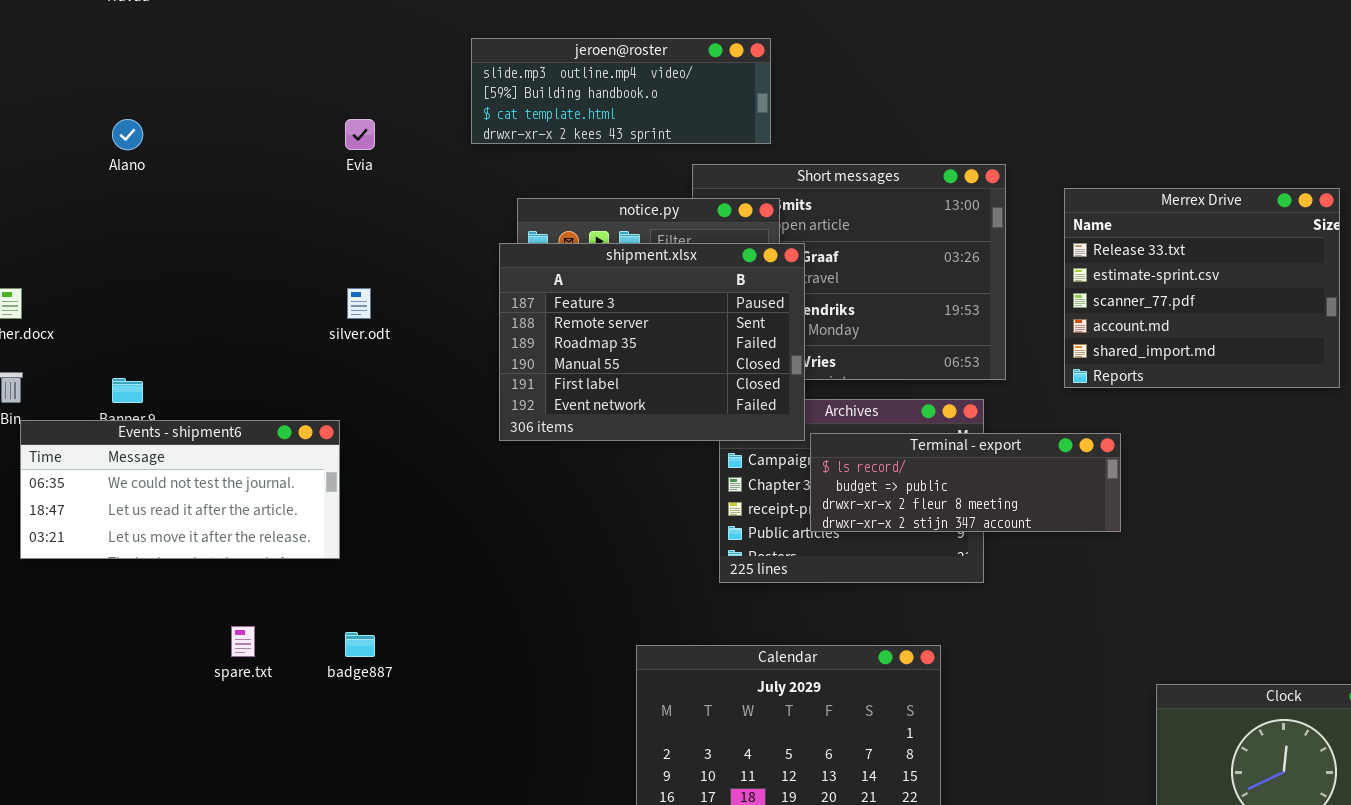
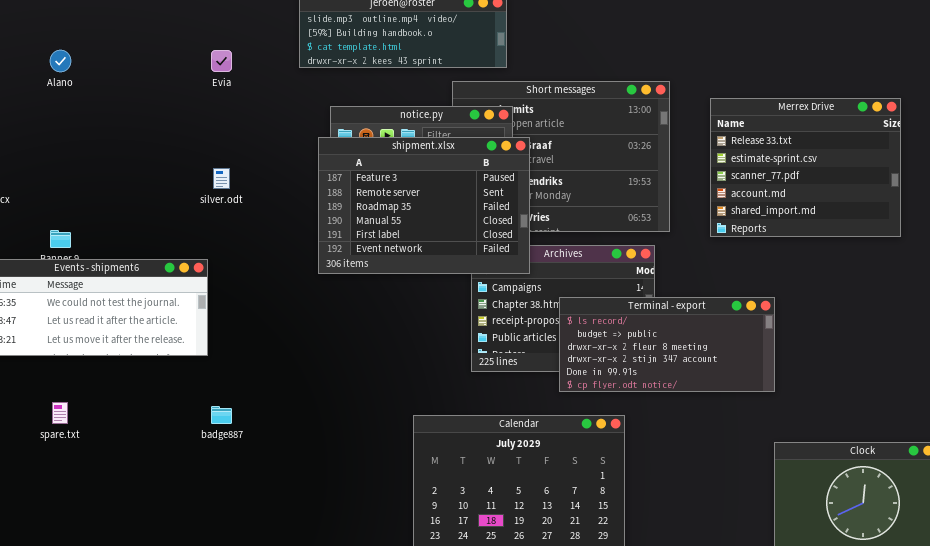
Terminal - export: [810,433,1121,532] -> [559,297,775,392], moved, resized
spare.txt: [231,626,255,657] -> [52,402,68,424], moved

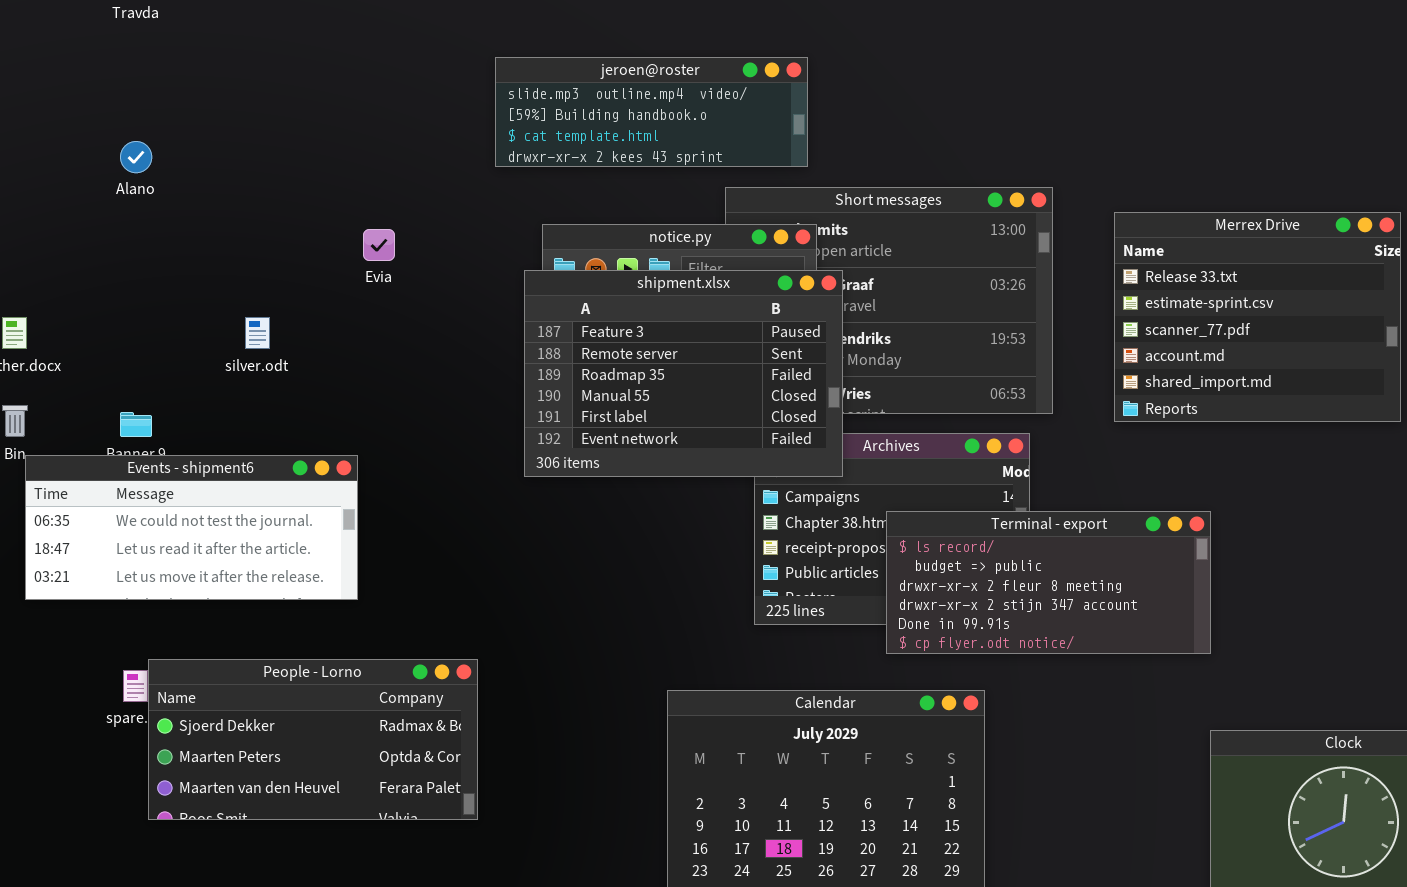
Evia: [211,50,232,72] -> [363,229,395,261], moved
silver.odt: [213,168,230,189] -> [245,317,270,349], moved
People - Lorno: none -> [148,659,478,820], opened

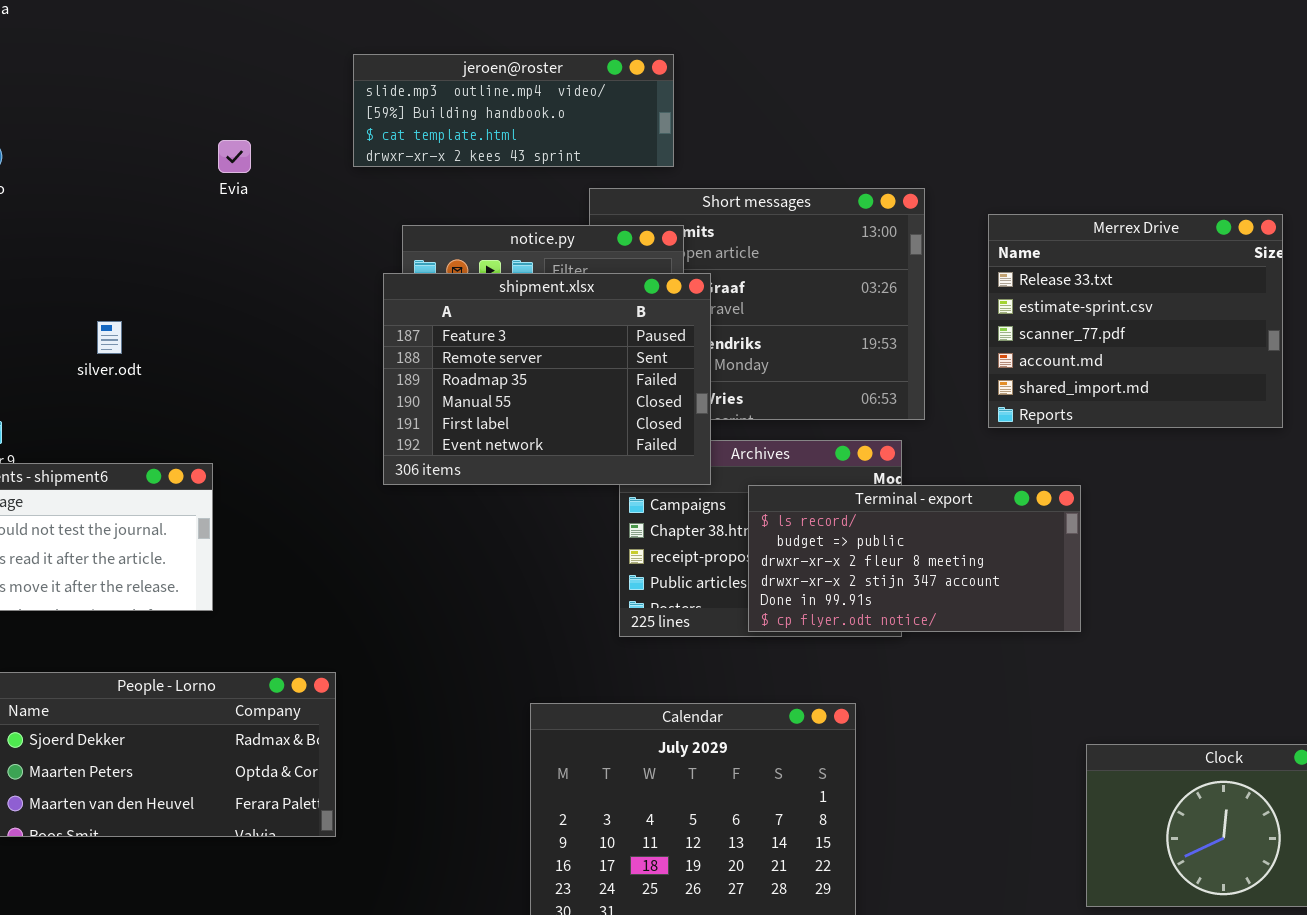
Evia: [363,229,395,261] -> [218,140,251,173], moved
Terminal - export: [886,511,1211,654] -> [748,485,1081,632], moved

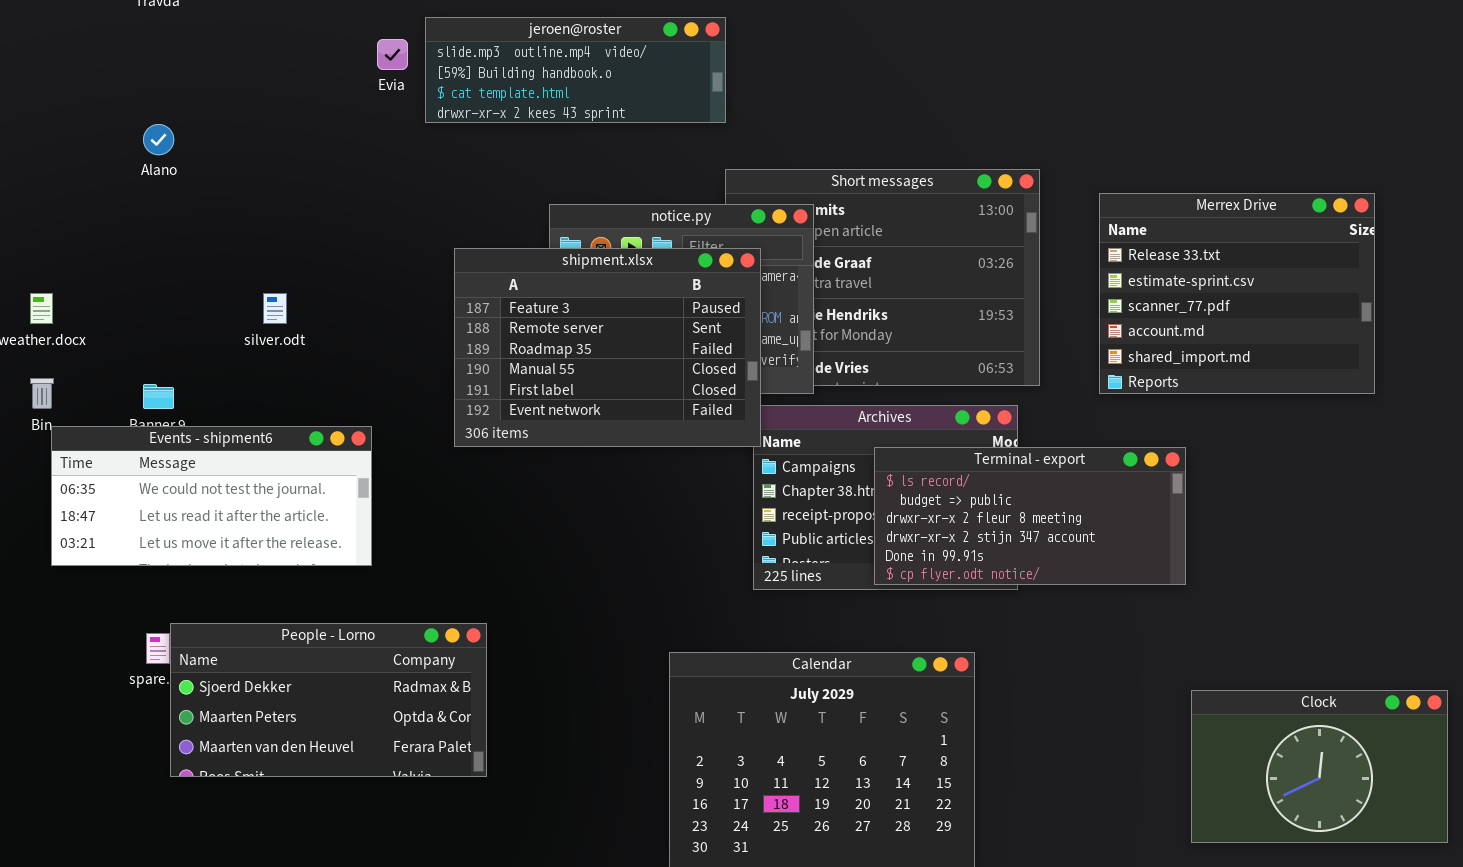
jeroen@roster: [353,54,674,167] -> [425,17,726,123], moved
Evia: [218,140,251,173] -> [377,39,408,70], moved
shipment.xlsx: [383,273,711,485] -> [454,248,761,447], moved

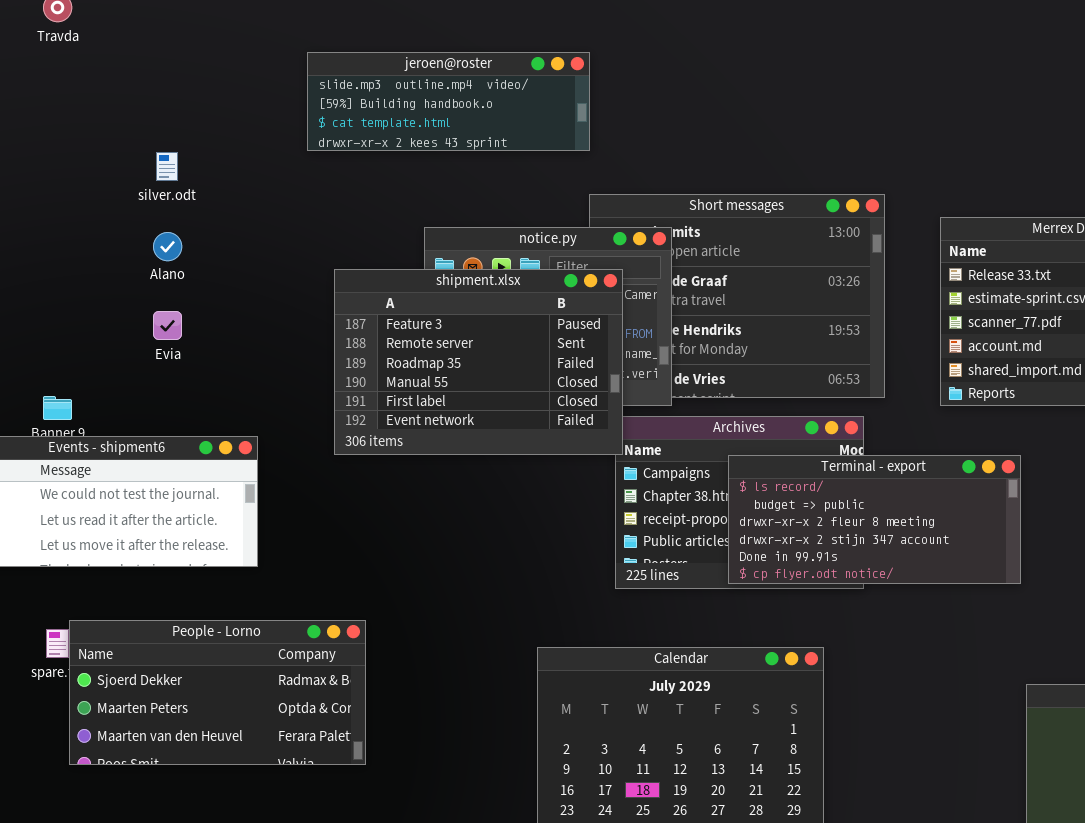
Evia: [377,39,408,70] -> [153,311,182,340], moved
Alano: [143,124,174,155] -> [153,232,182,261], moved
silver.odt: [263,293,287,324] -> [156,152,178,181], moved

